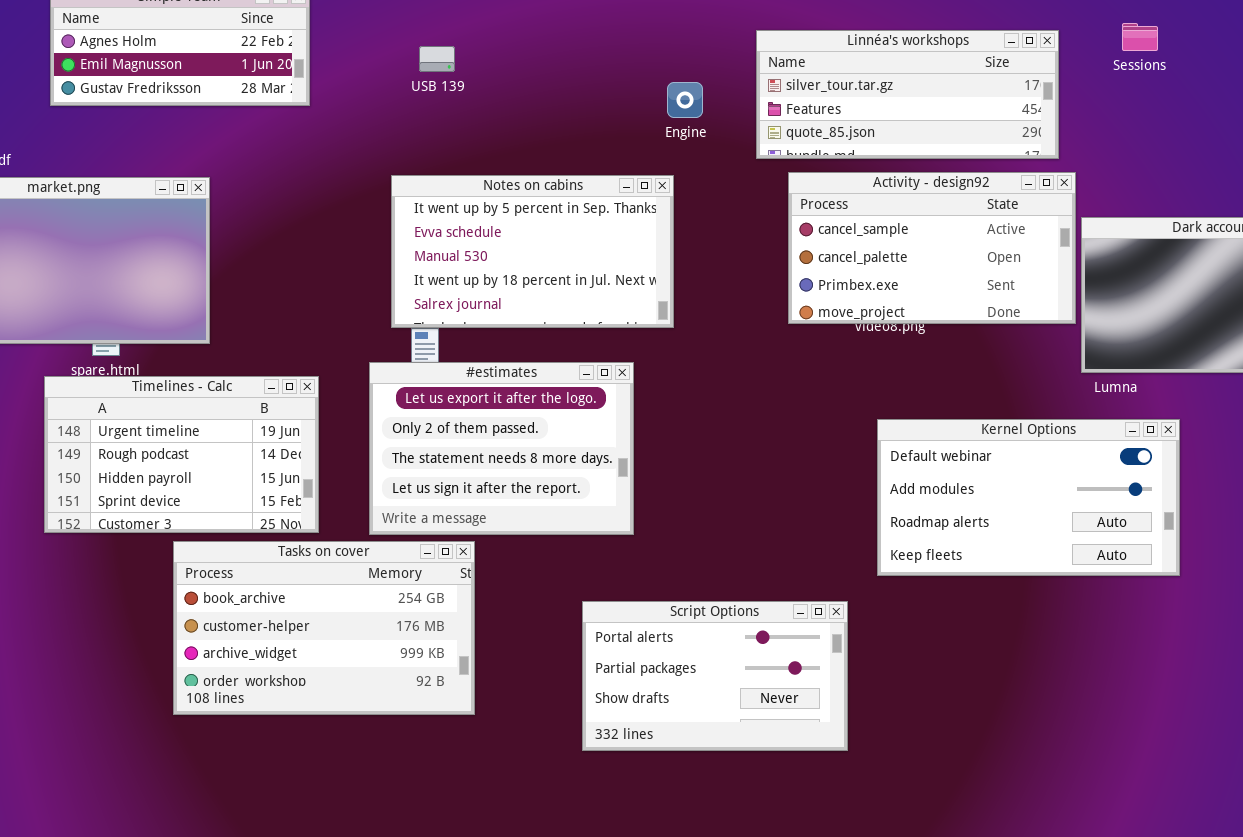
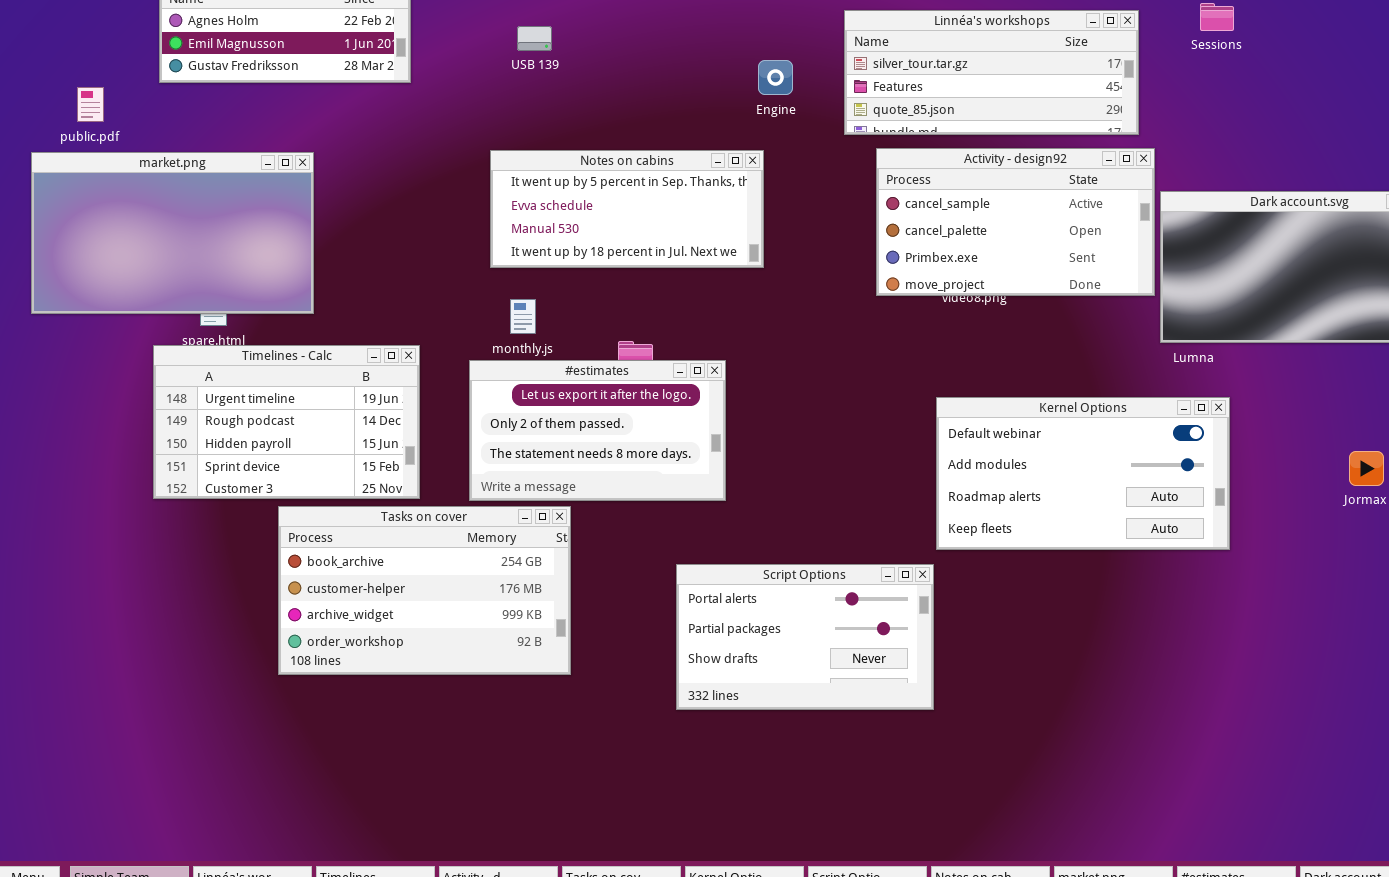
Notes on cabins: [391,175,674,328] -> [490,150,764,268], resized
#estimates: [369,362,634,535] -> [469,360,726,501], resized
Kernel Options: [877,419,1180,576] -> [936,397,1230,550], moved

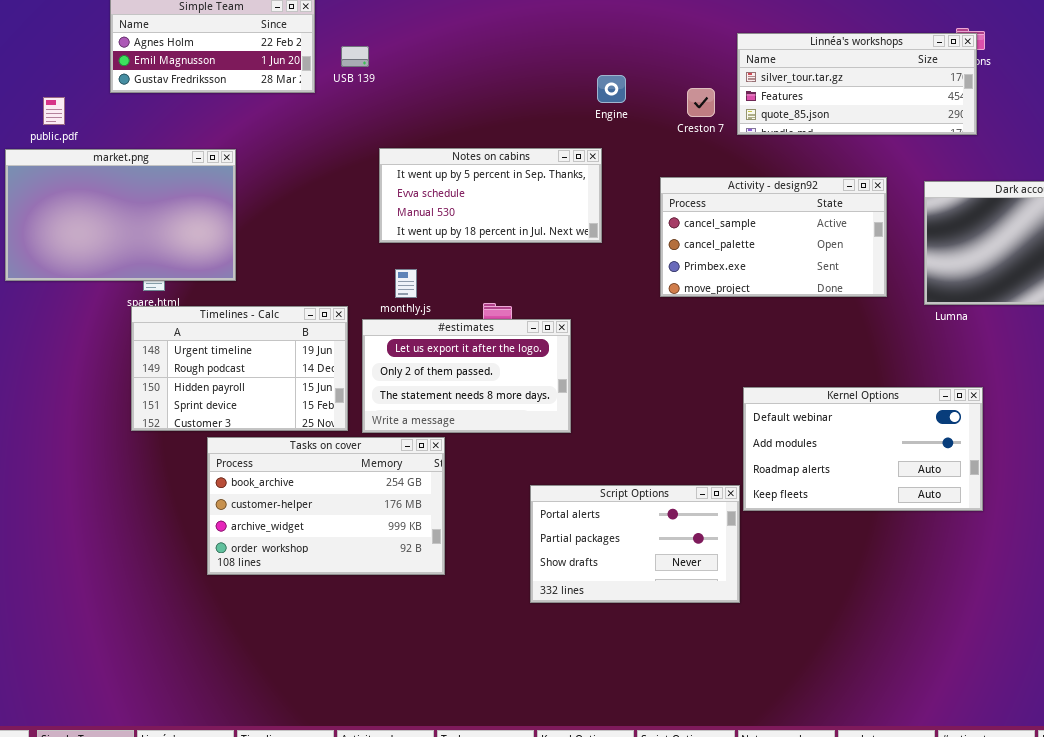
Linnéa's workshops: [844,10,1139,135] -> [737,33,977,135], moved
USB 139: [517,26,552,51] -> [341,46,369,67], moved
Activity - design92: [876,148,1155,296] -> [660,177,887,297], moved
Timelines - Calc: [153,345,420,499] -> [131,306,348,431], moved
Kernel Options: [936,397,1230,550] -> [743,387,983,511], moved

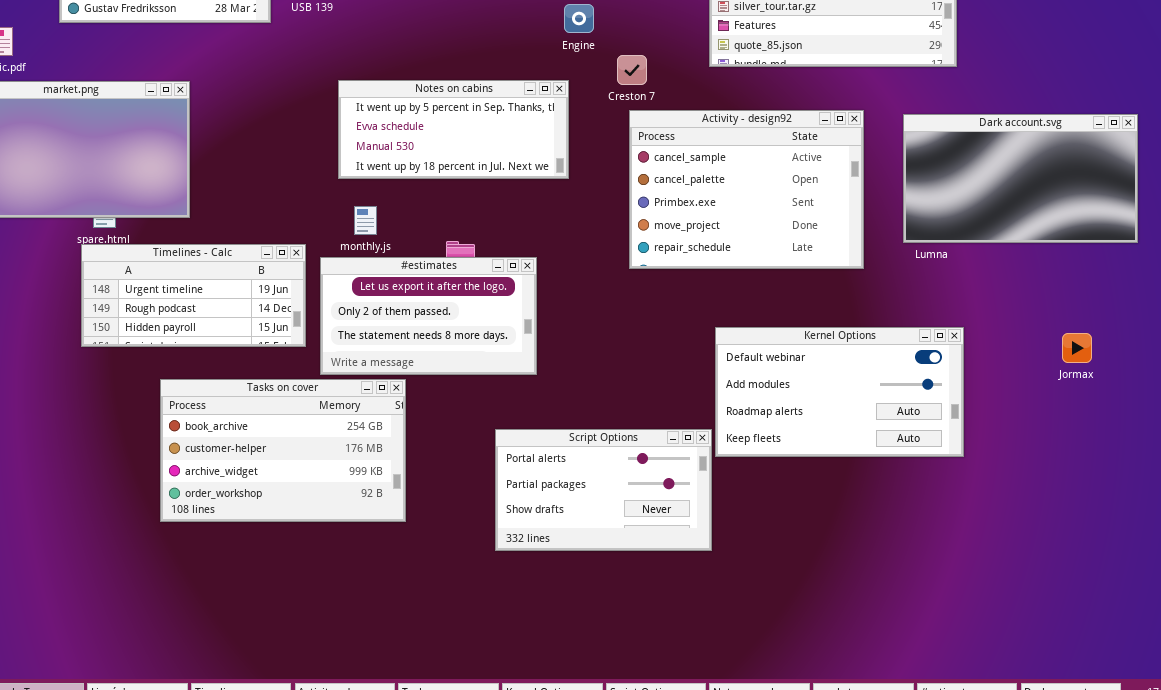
Creston 7: [687,88,715,117] -> [617,55,647,85], moved
Activity - design92: [660,177,887,297] -> [629,110,864,269], resized
Timelines - Calc: [131,306,348,431] -> [81,244,306,347], resized

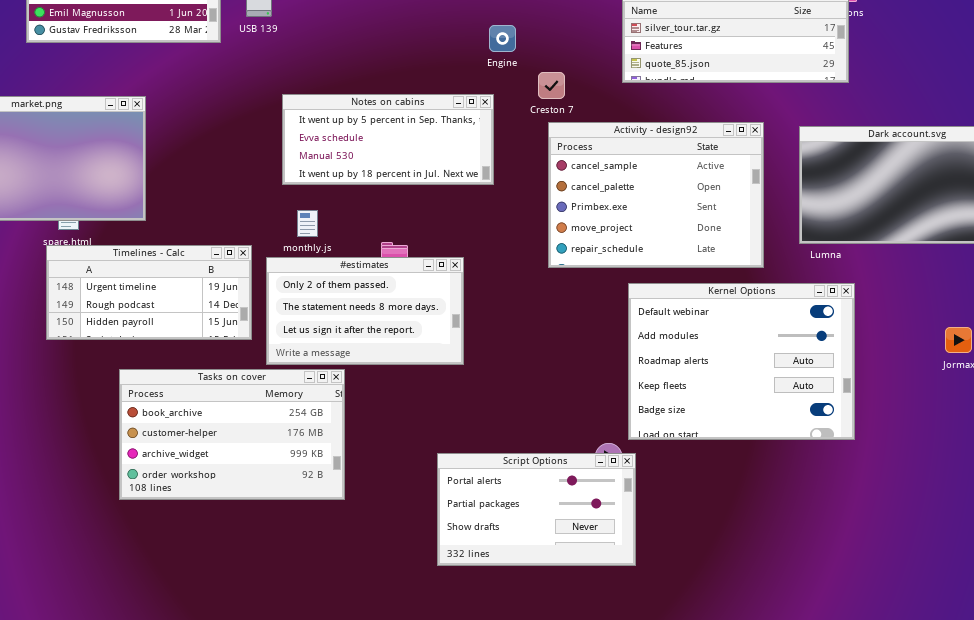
#estimates: [320,257,537,375] -> [266,257,464,365], scrolled down 1 row
Kernel Options: [715,327,964,457] -> [628,283,855,440], resized
Script Options: [495,429,712,551] -> [437,453,636,566], moved

